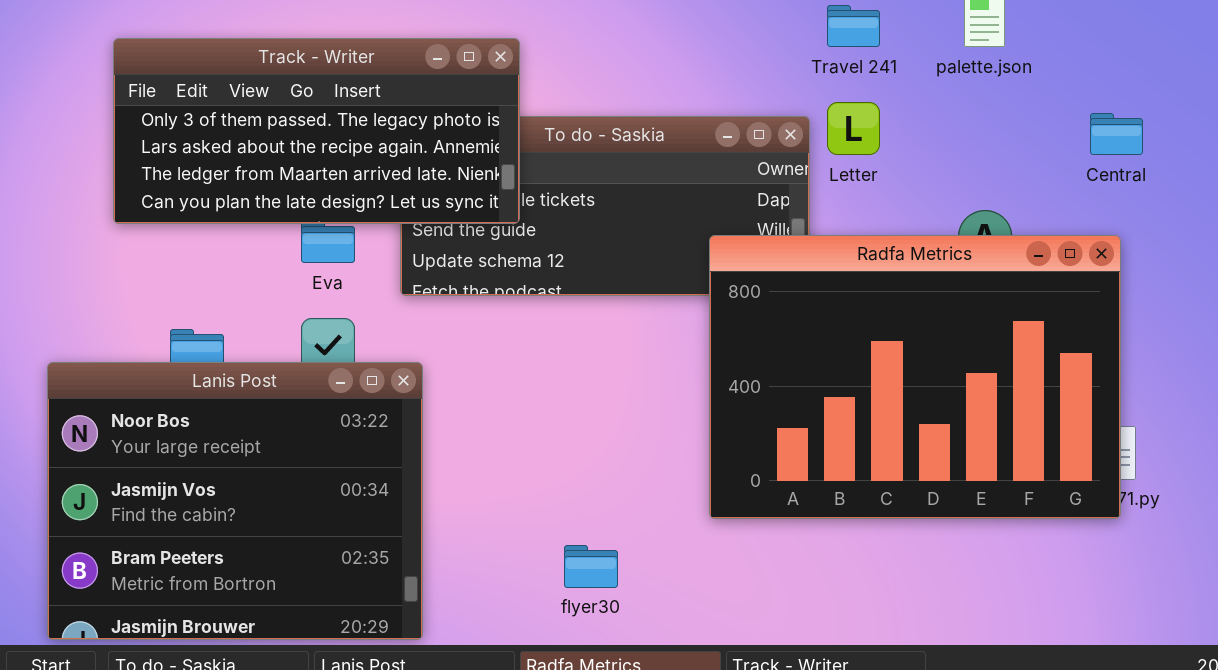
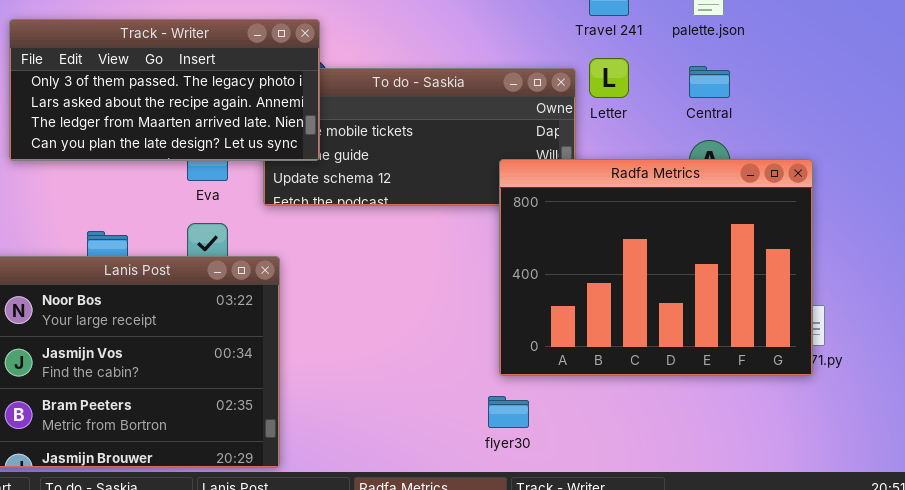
Track - Writer: [113,38,520,224] -> [9,19,320,161], moved
Central: [1090,113,1143,155] -> [689,66,730,98], moved
flyer30: [564,545,618,588] -> [488,396,529,428], moved

